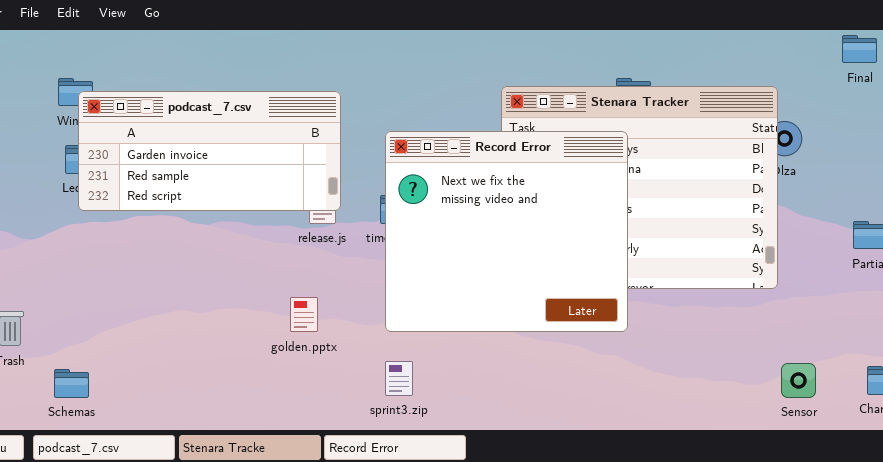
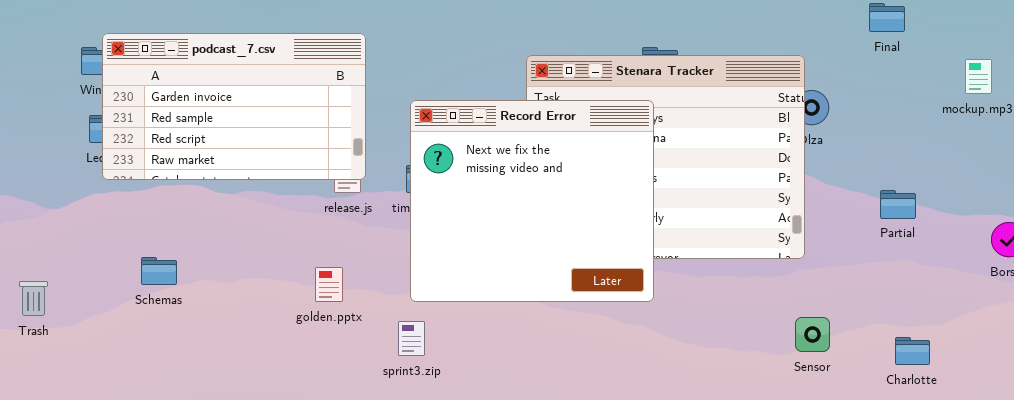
podcast_7.csv: [78,91,341,211] -> [102,33,366,180], resized
sprint3.zip: [385,361,413,396] -> [398,321,425,356], moved
Sensor: [781,363,816,398] -> [795,317,830,352], moved
Schemas: [54,369,89,398] -> [141,257,177,285], moved

